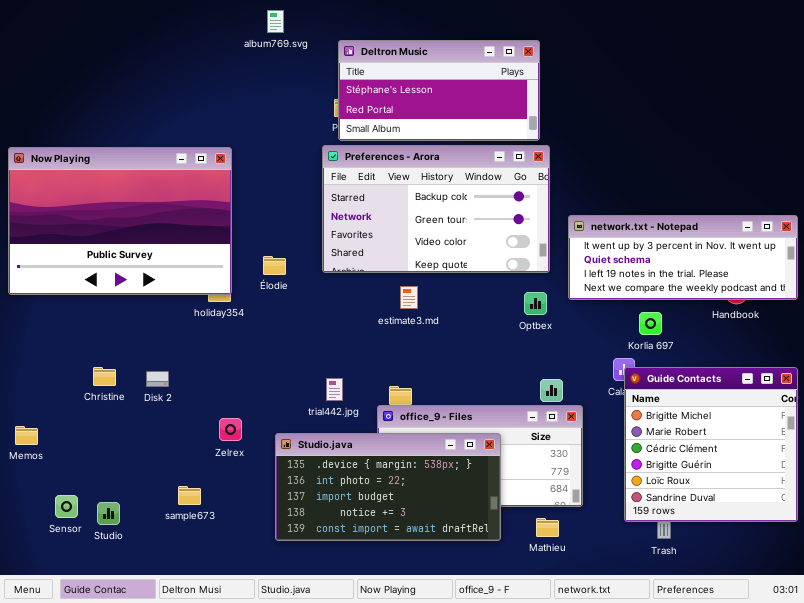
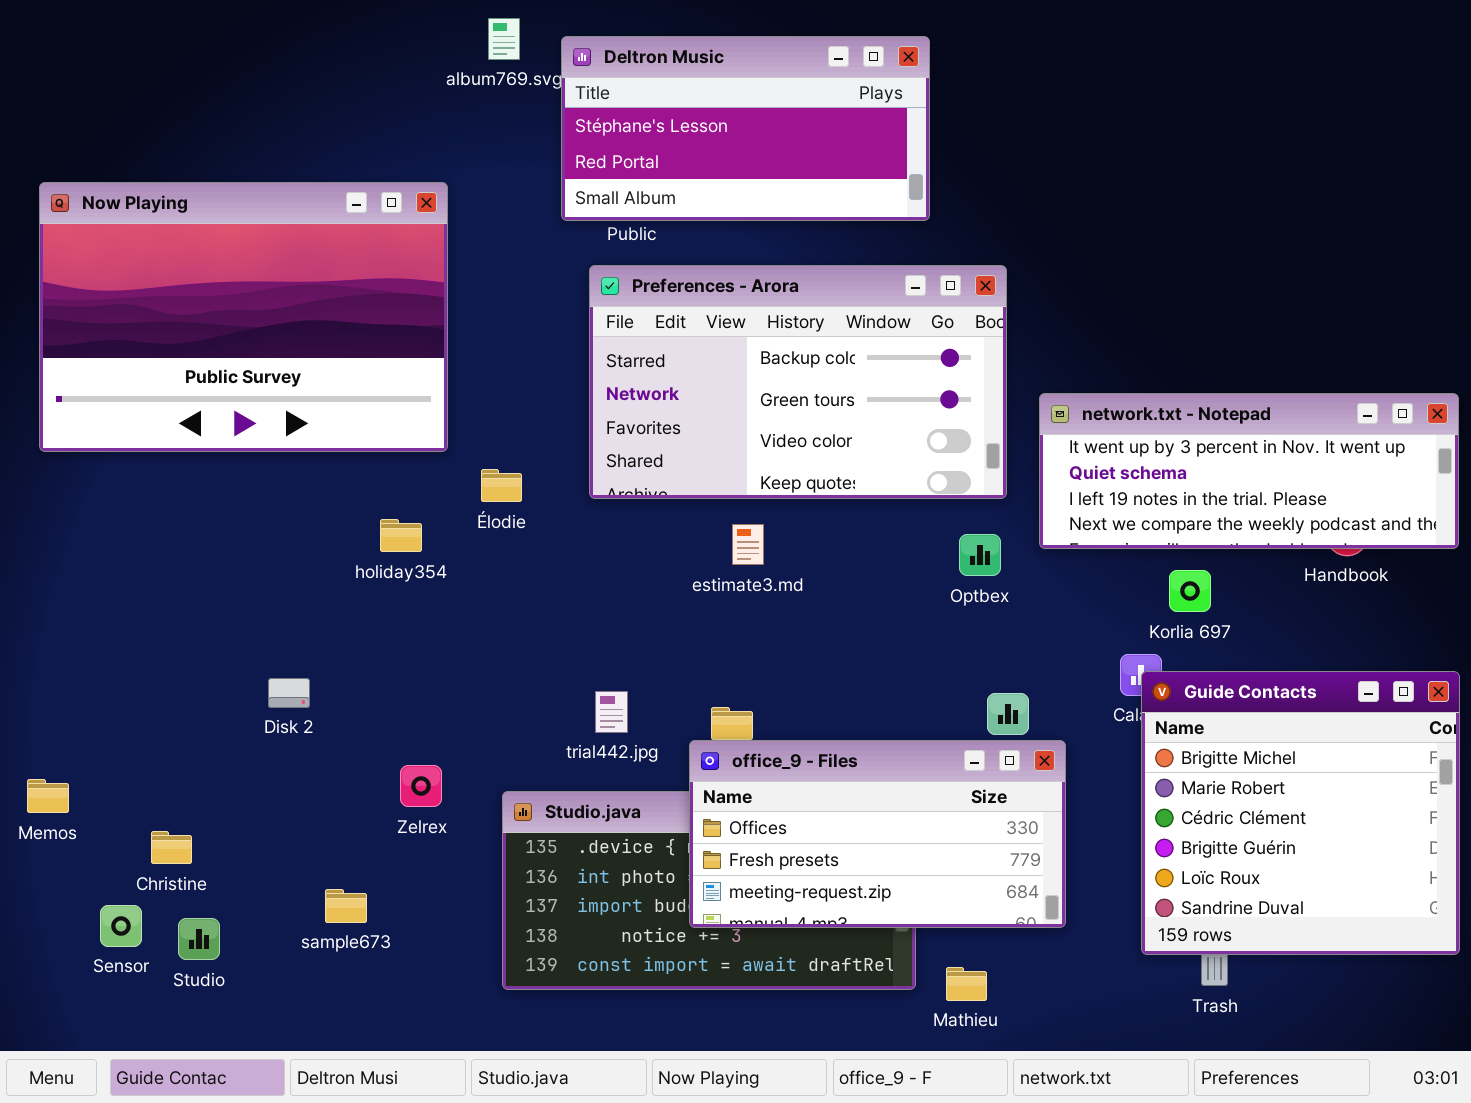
Deltron Music: [338,40,540,141] -> [561,36,930,221], moved
Now Playing: [8,147,232,295] -> [39,182,448,452], moved
Christine: [93,367,116,386] -> [151,831,192,864], moved
office_9 - Files: [377,405,583,507] -> [689,740,1066,928], raised
Mathieu: [536,518,559,537] -> [946,967,987,1001], moved

